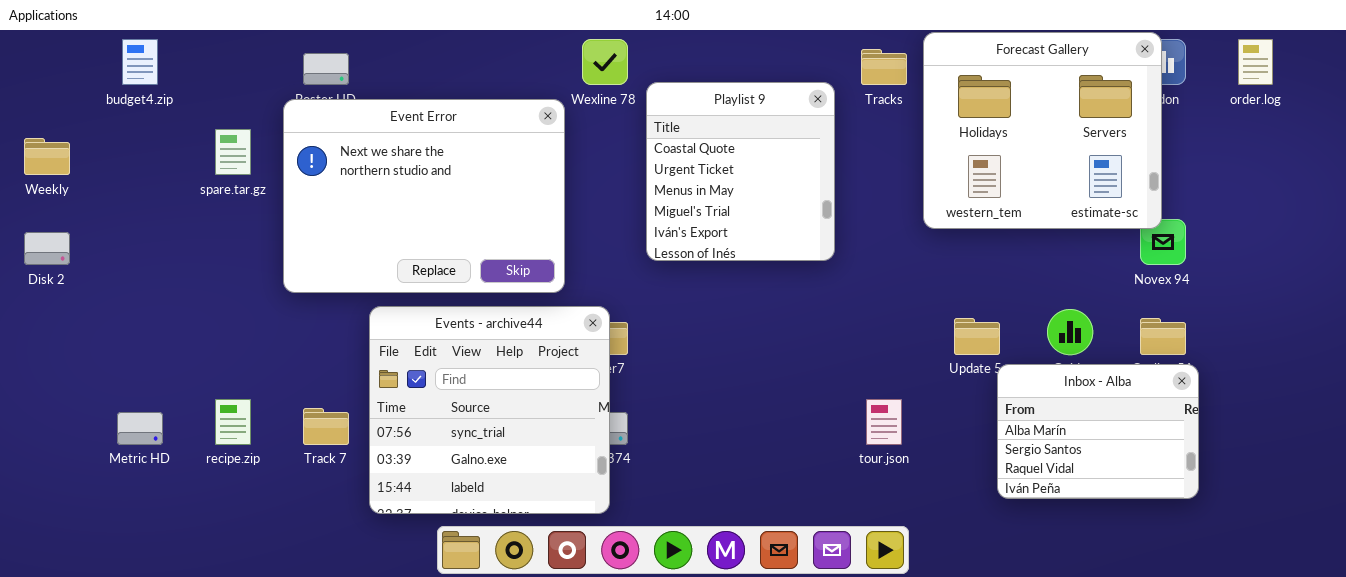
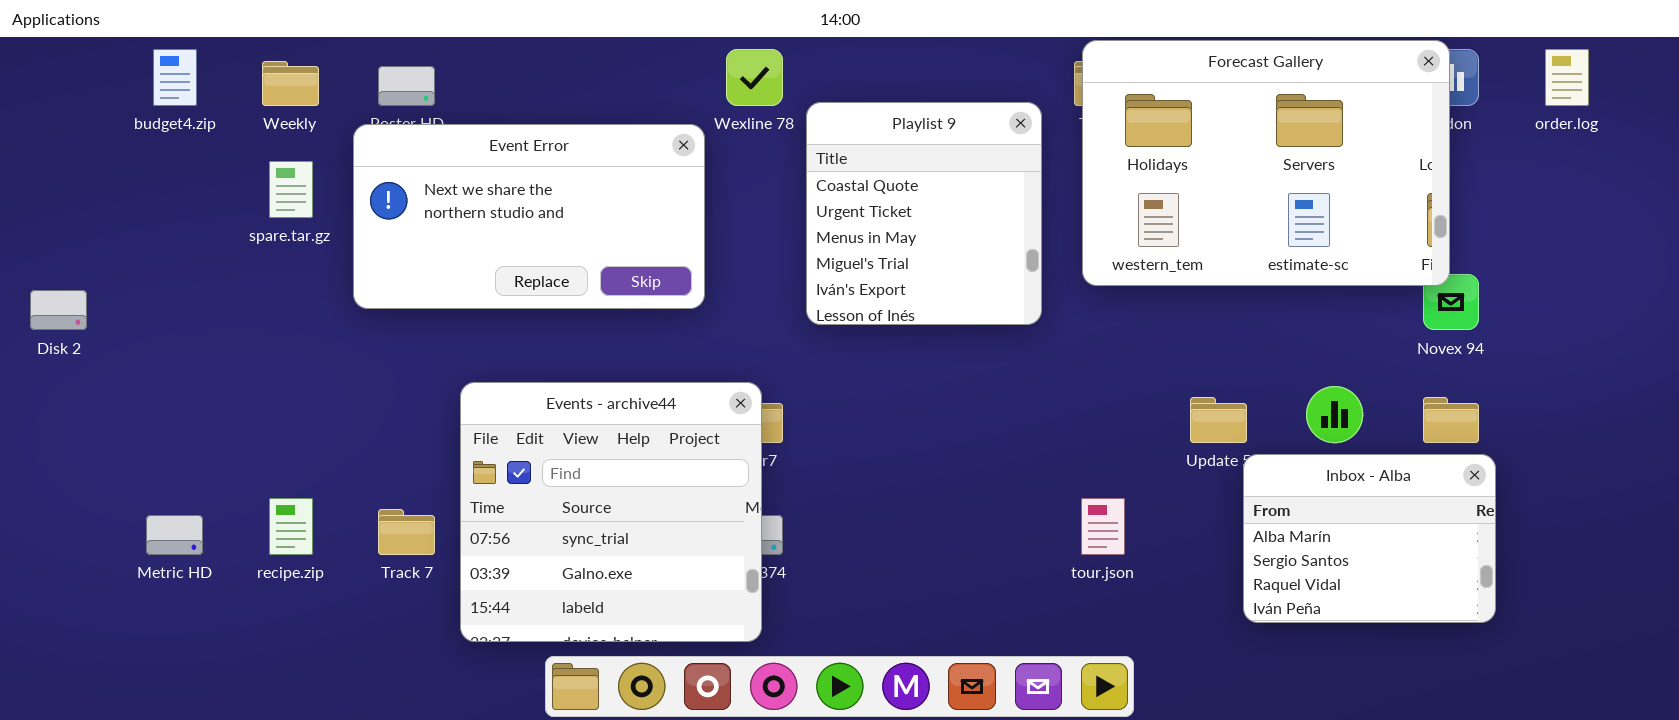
Forecast Gallery: [923,32,1162,229] -> [1082,40,1450,286], resized
Event Error: [283,99,565,293] -> [353,124,705,309], resized
Weekly: [24,138,70,175] -> [262,61,319,106], moved

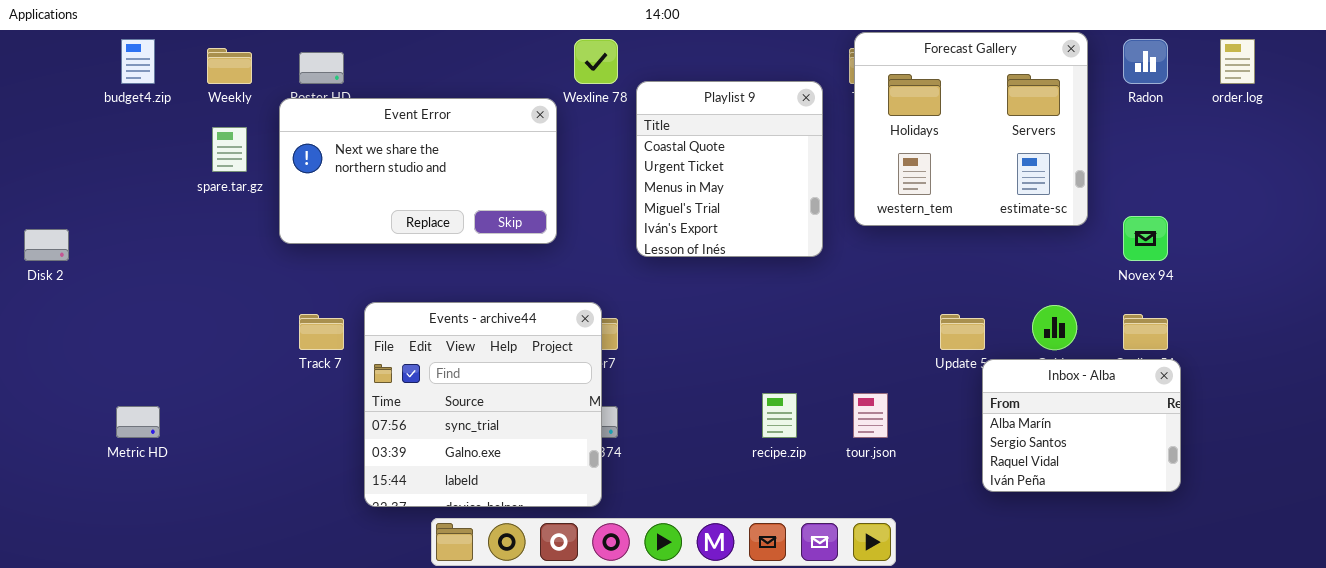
Forecast Gallery: [1082,40,1450,286] -> [854,32,1088,226], resized
recipe.zip: [269,498,313,555] -> [762,393,797,438], moved
Track 7: [378,509,435,555] -> [299,314,344,350], moved

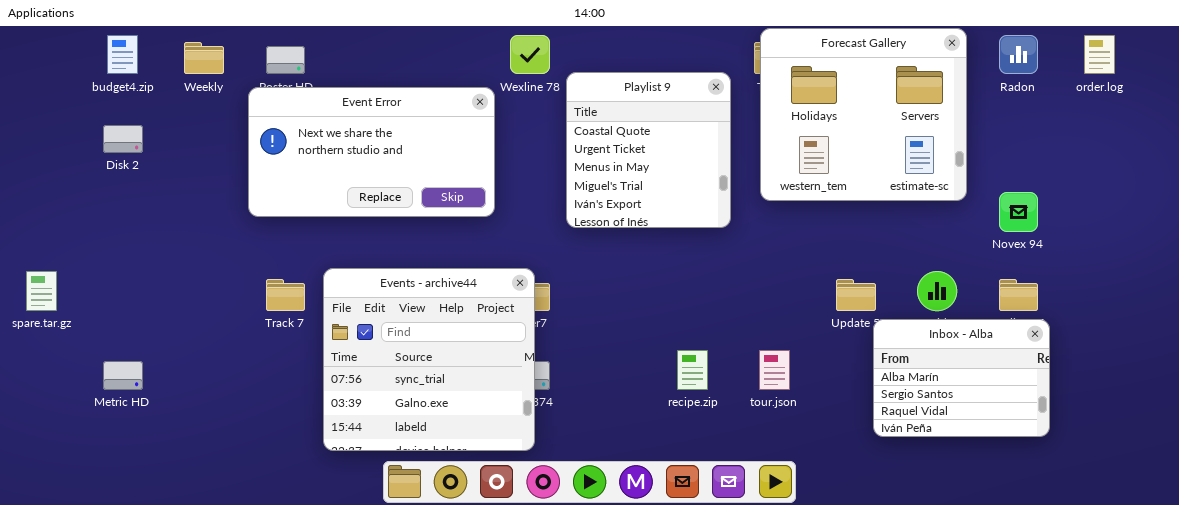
spare.tar.gz: [212,127,247,172] -> [26,271,57,311], moved
Disk 2: [24,229,69,261] -> [103,125,143,153], moved

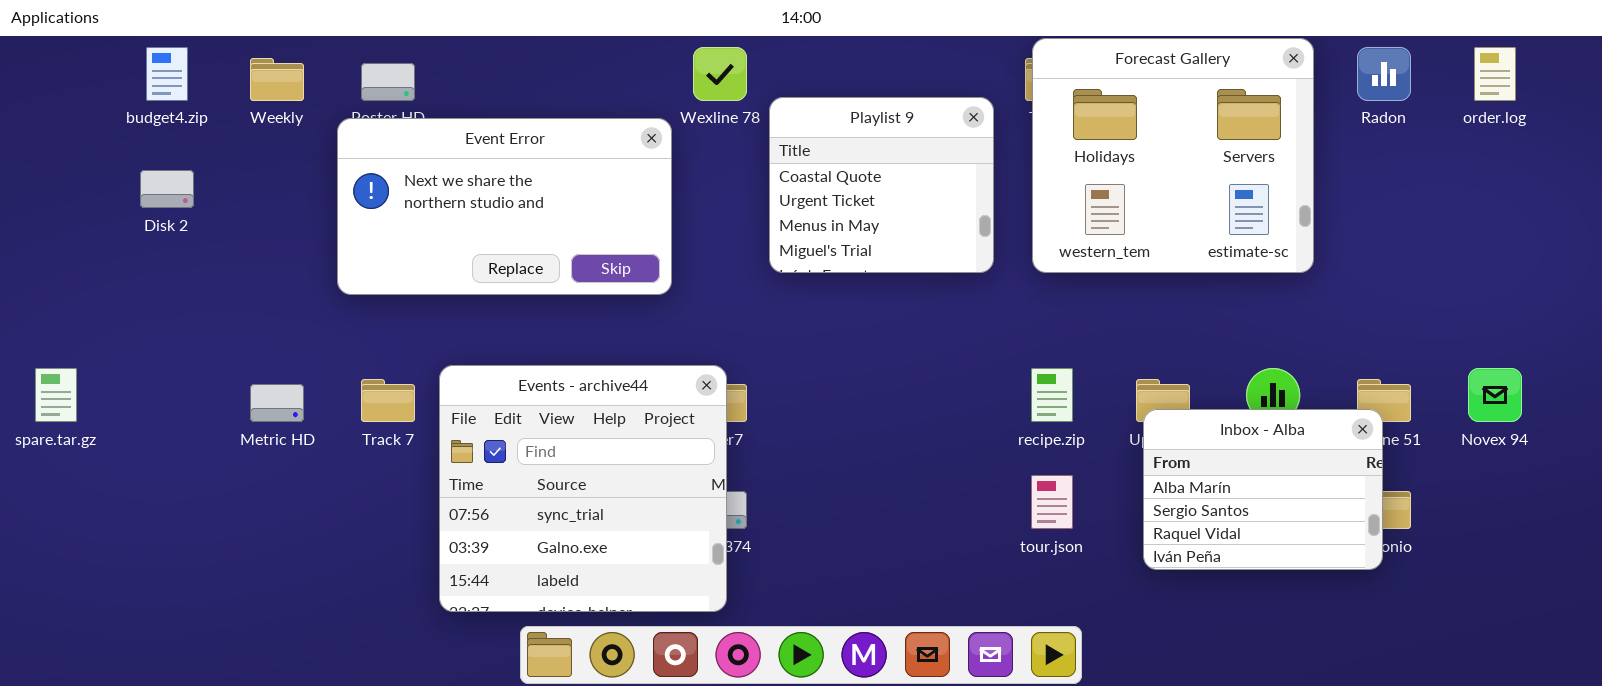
Playlist 9: [566,72,731,228] -> [769,97,994,273], resized
Novex 94: [999,192,1038,232] -> [1468,368,1522,422], moved
Inbox - Alba: [873,319,1050,437] -> [1143,409,1383,570], moved
recipe.zip: [677,350,708,390] -> [1031,368,1073,422], moved
Metric HD: [103,361,143,390] -> [250,384,304,422], moved

